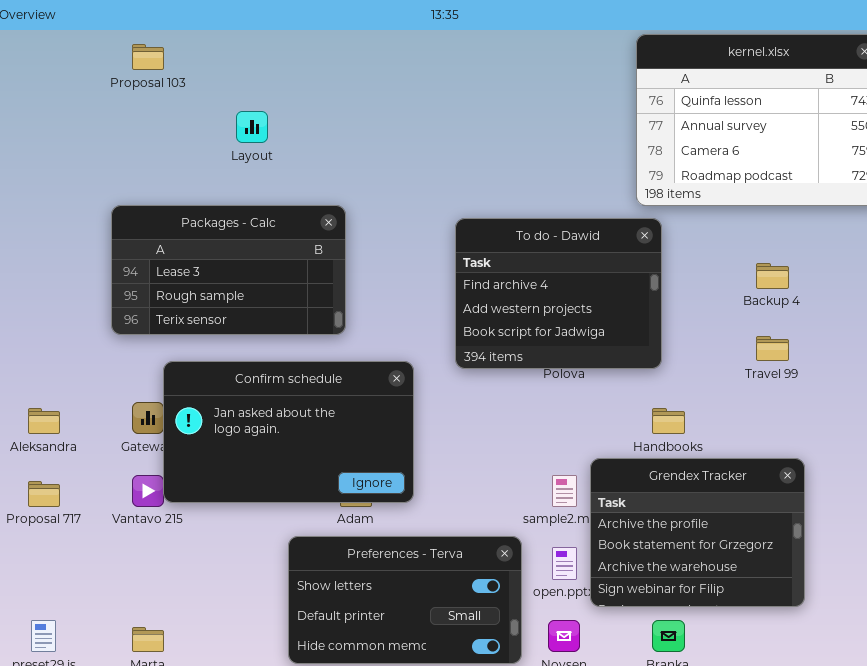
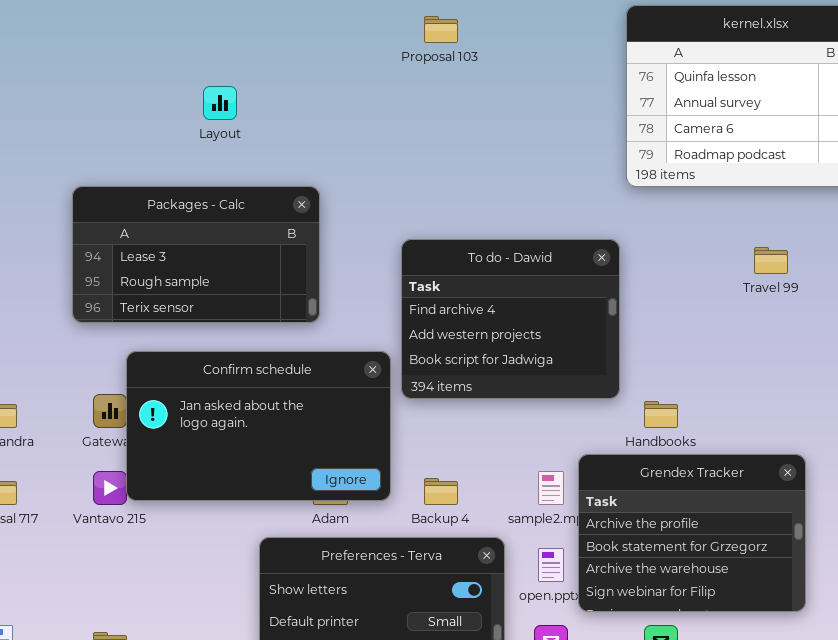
Proposal 103: [132,44,164,70] -> [424,16,458,43], moved
To do - Dawid: [455,218,662,369] -> [401,239,620,399], moved
Backup 4: [756,263,789,289] -> [424,478,458,505], moved
Travel 99: [756,336,789,361] -> [754,247,788,274], moved

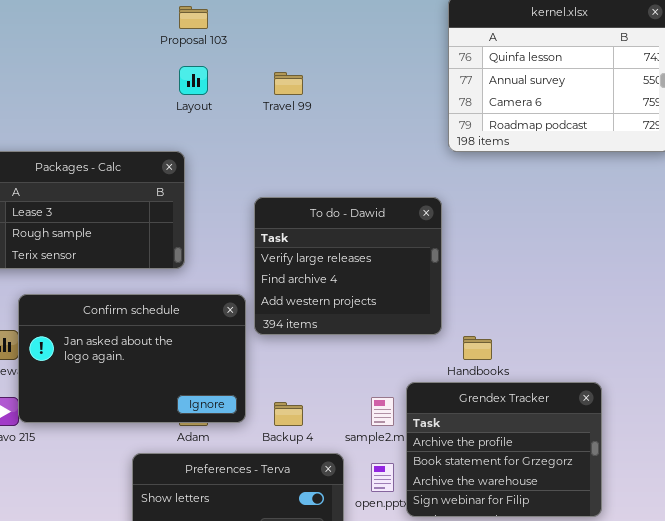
Proposal 103: [424,16,458,43] -> [179,6,208,29], moved
Layout: [203,86,237,120] -> [179,66,208,95], moved
To do - Dawid: [401,239,620,399] -> [254,197,442,335], scrolled up 1 row
Travel 99: [754,247,788,274] -> [274,72,303,95], moved

